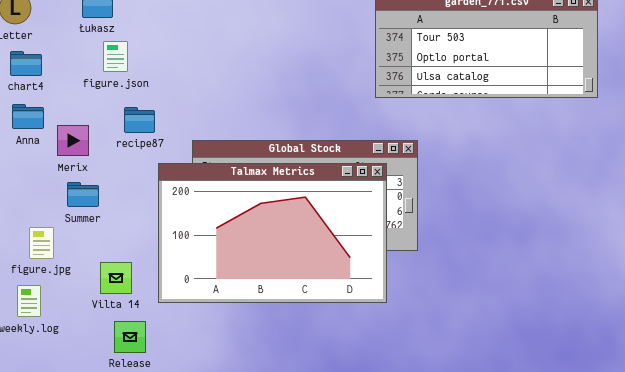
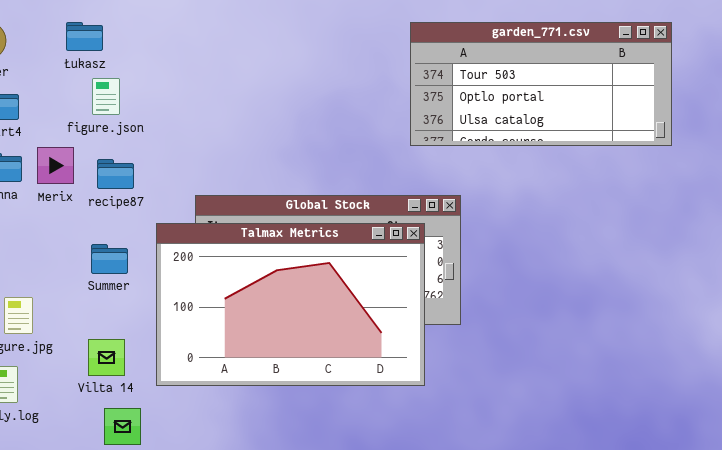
recipe87: [124,107,155,133] -> [97,159,134,189], moved
Merix: [57,125,89,156] -> [37,147,74,184], moved
Summer: [67,182,99,207] -> [91,244,128,274], moved

